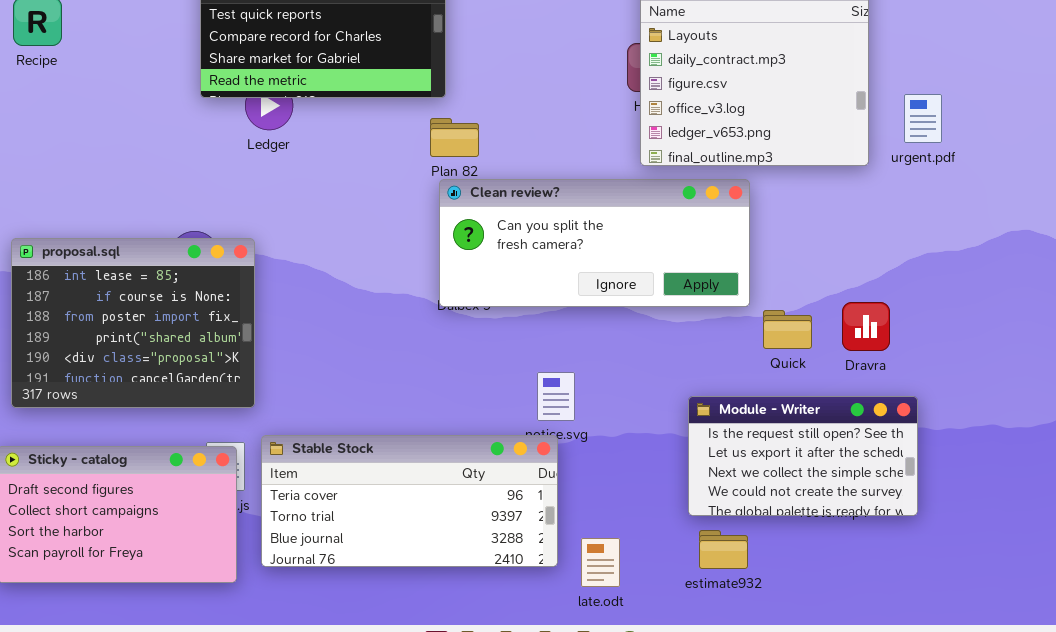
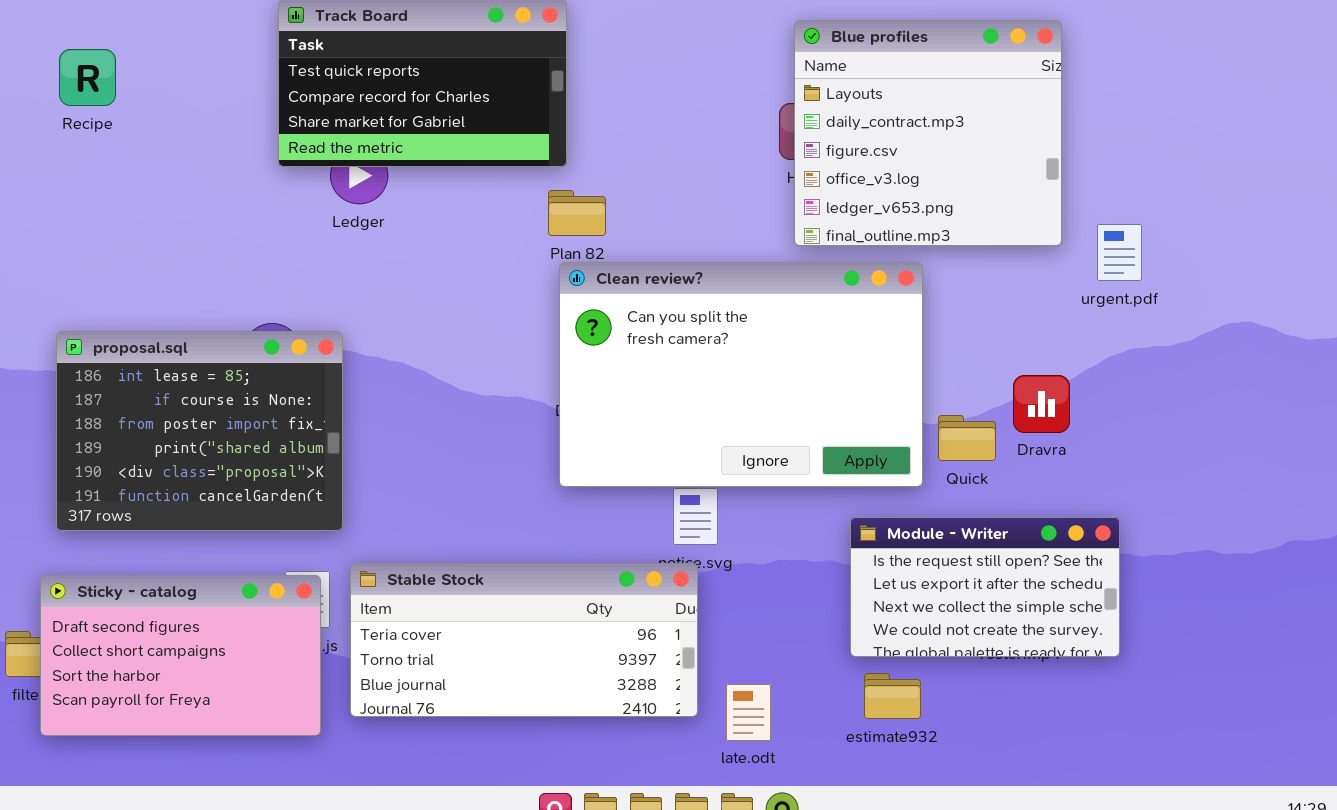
urgent.pdf: [904,94,942,143] -> [1097,224,1142,281], moved
Clean review?: [439,179,750,307] -> [559,262,923,487], resized
Dravra: [842,302,890,351] -> [1013,375,1070,433], moved

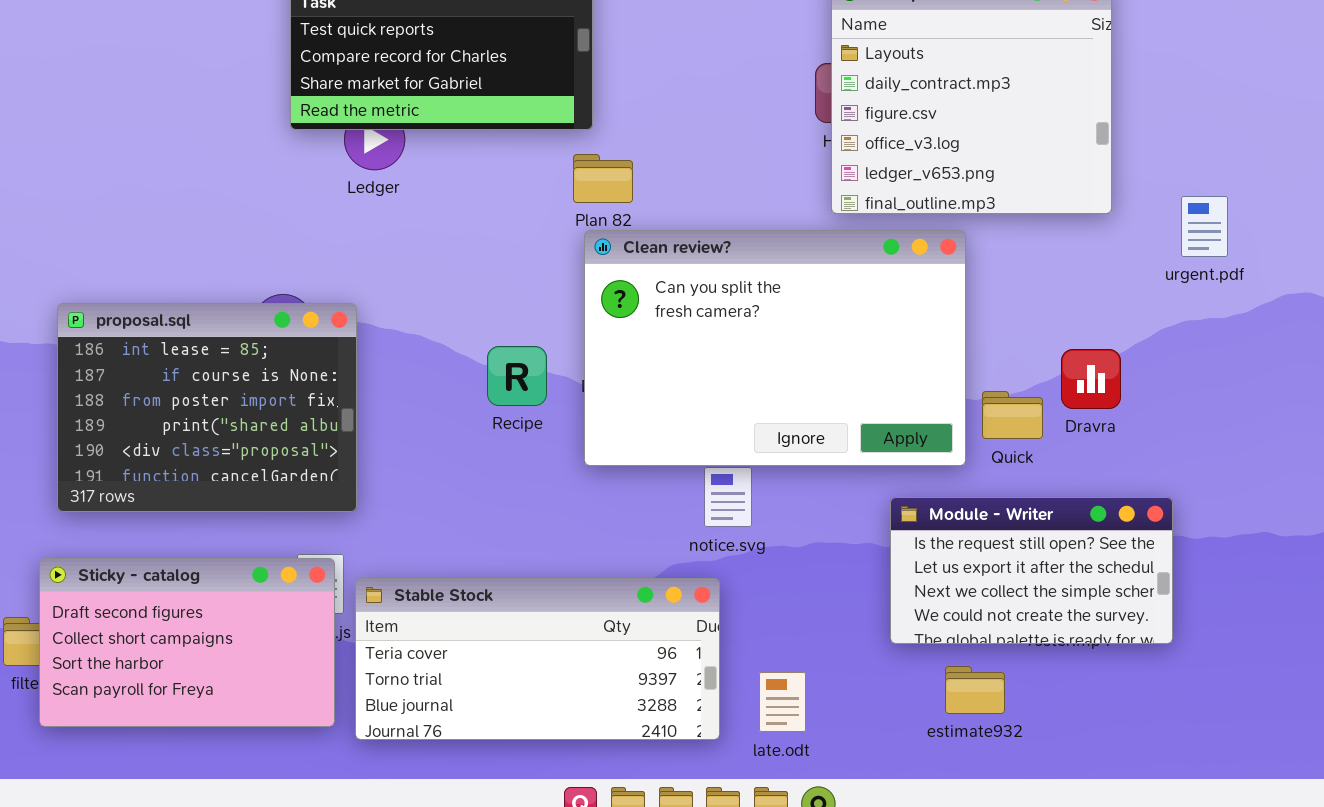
Recipe: [59,49,116,106] -> [487,346,547,406], moved
urgent.pdf: [1097,224,1142,281] -> [1181,196,1228,257], moved
Stable Stock: [350,563,698,717] -> [355,578,720,740], moved
estimate932: [864,673,921,719] -> [945,666,1005,714], moved

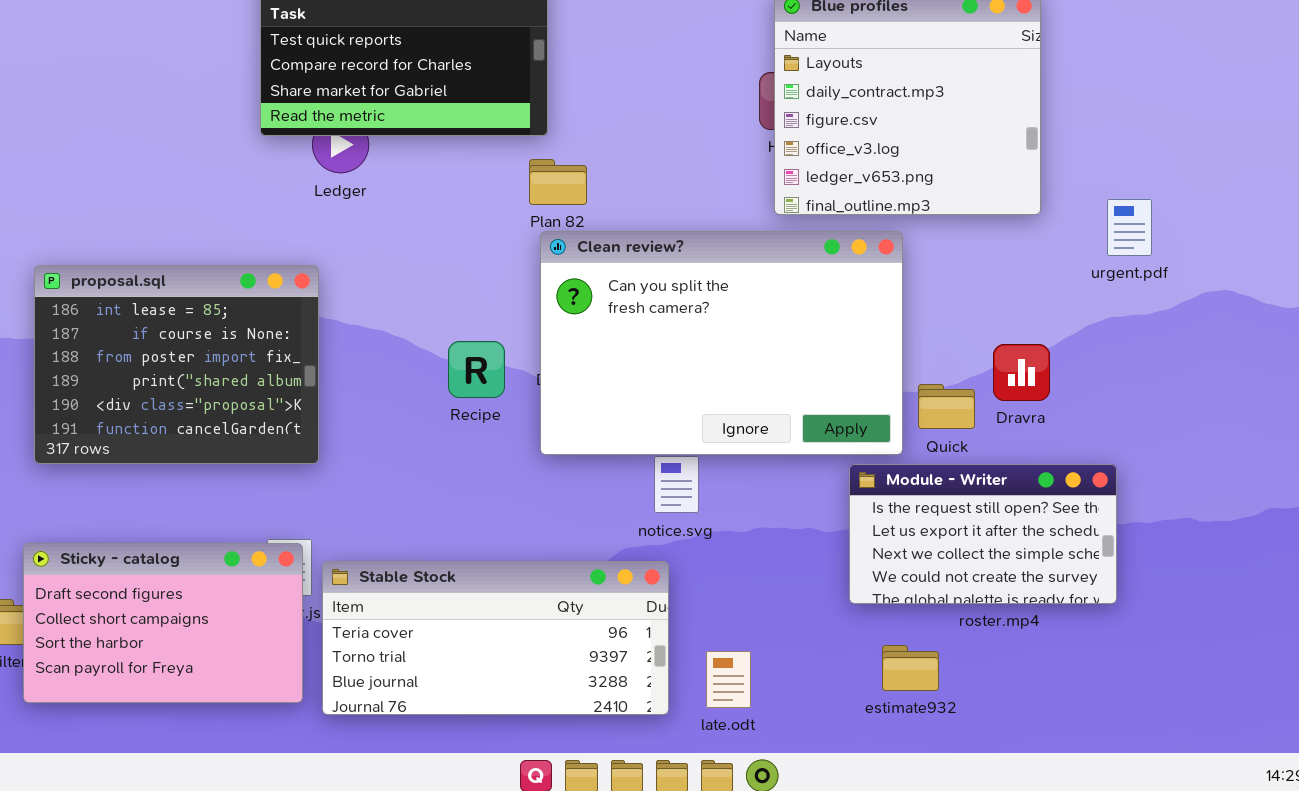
proposal.sql: [57,303,357,512] -> [34,265,319,464], moved
Module - Writer: [890,497,1173,644] -> [849,464,1117,604], moved

